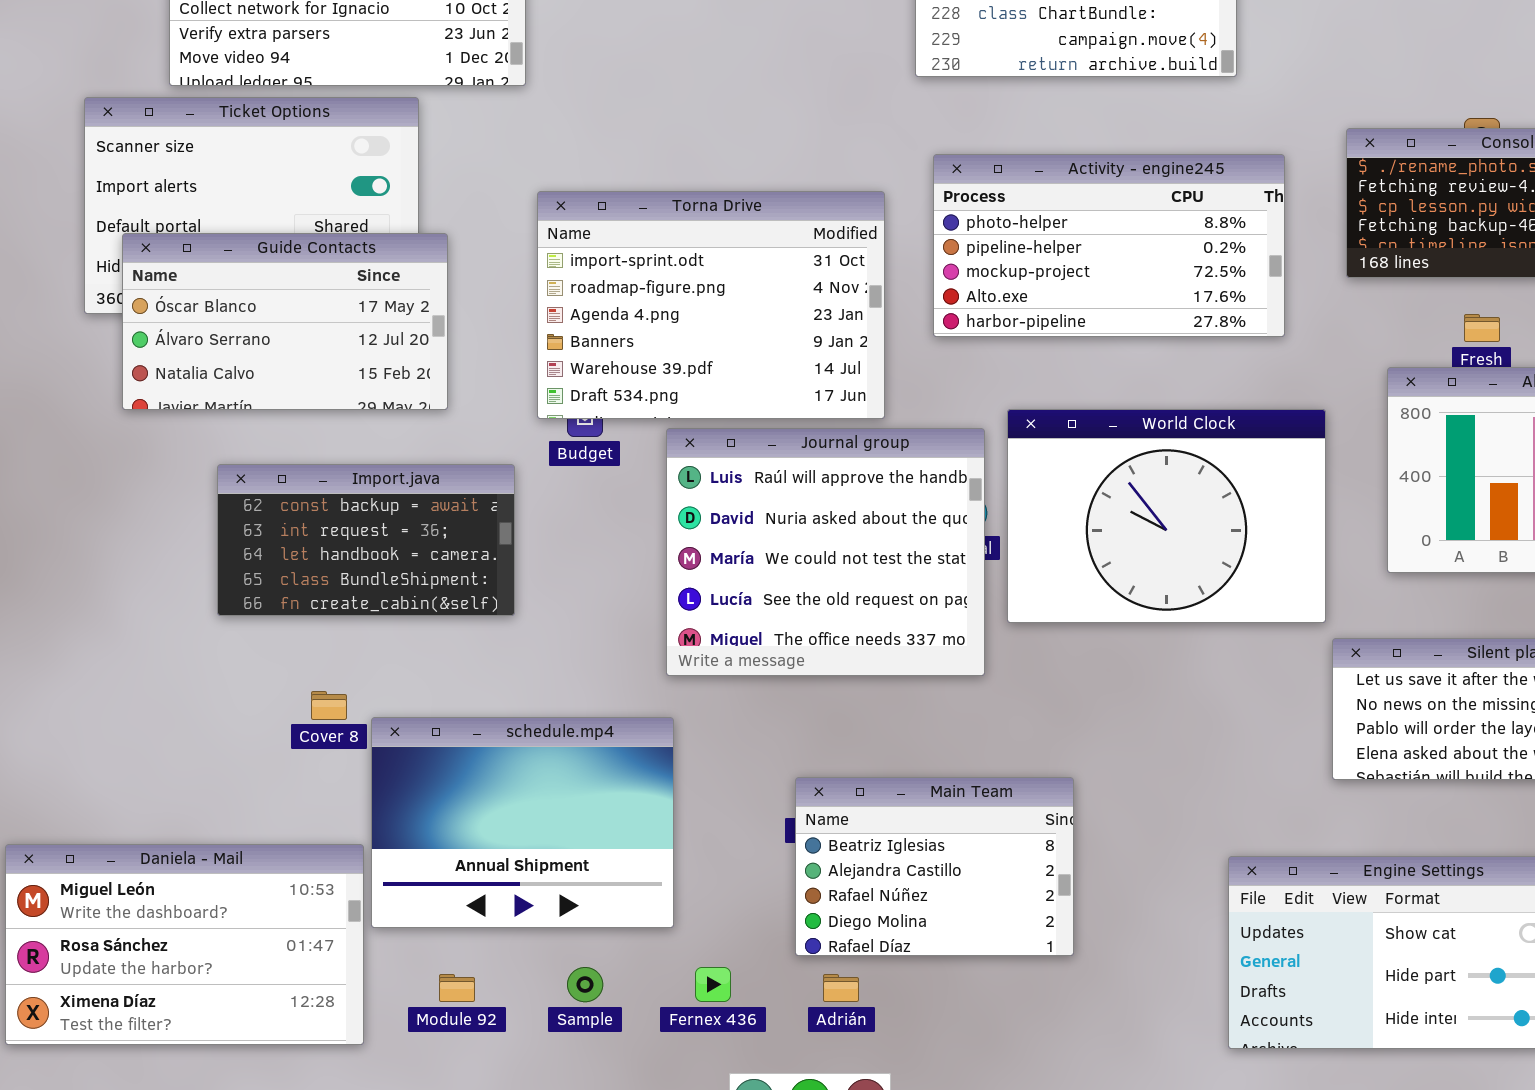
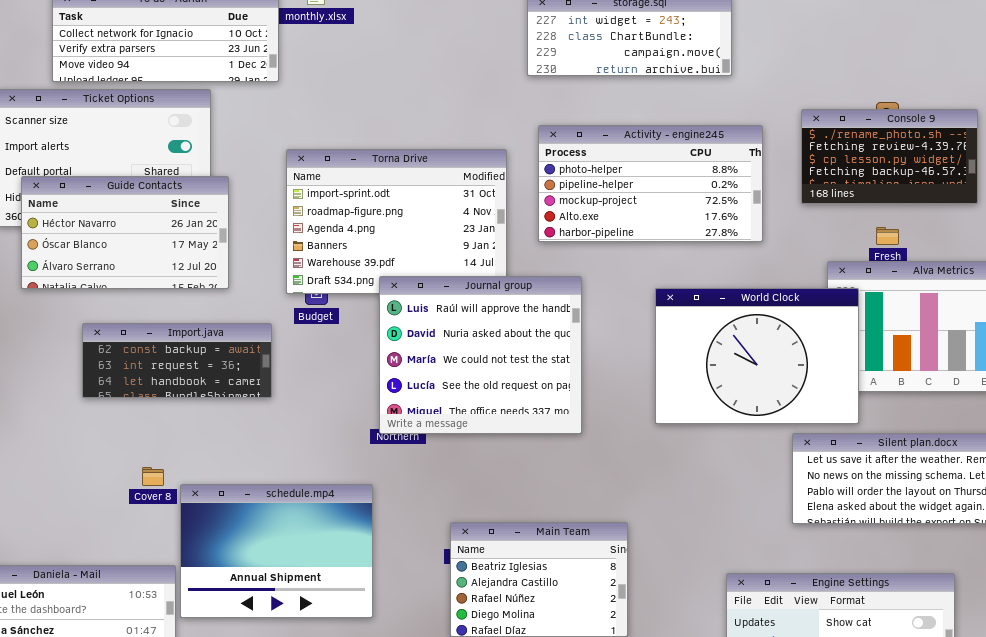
Guide Contacts: [122,233,448,410] -> [21,176,229,289], scrolled up 1 row
World Clock: [1007,409,1326,623] -> [655,288,859,424], moved
Journal group: [666,428,985,676] -> [379,276,582,434], moved
Import.java: [217,464,515,616] -> [82,323,272,398], resized

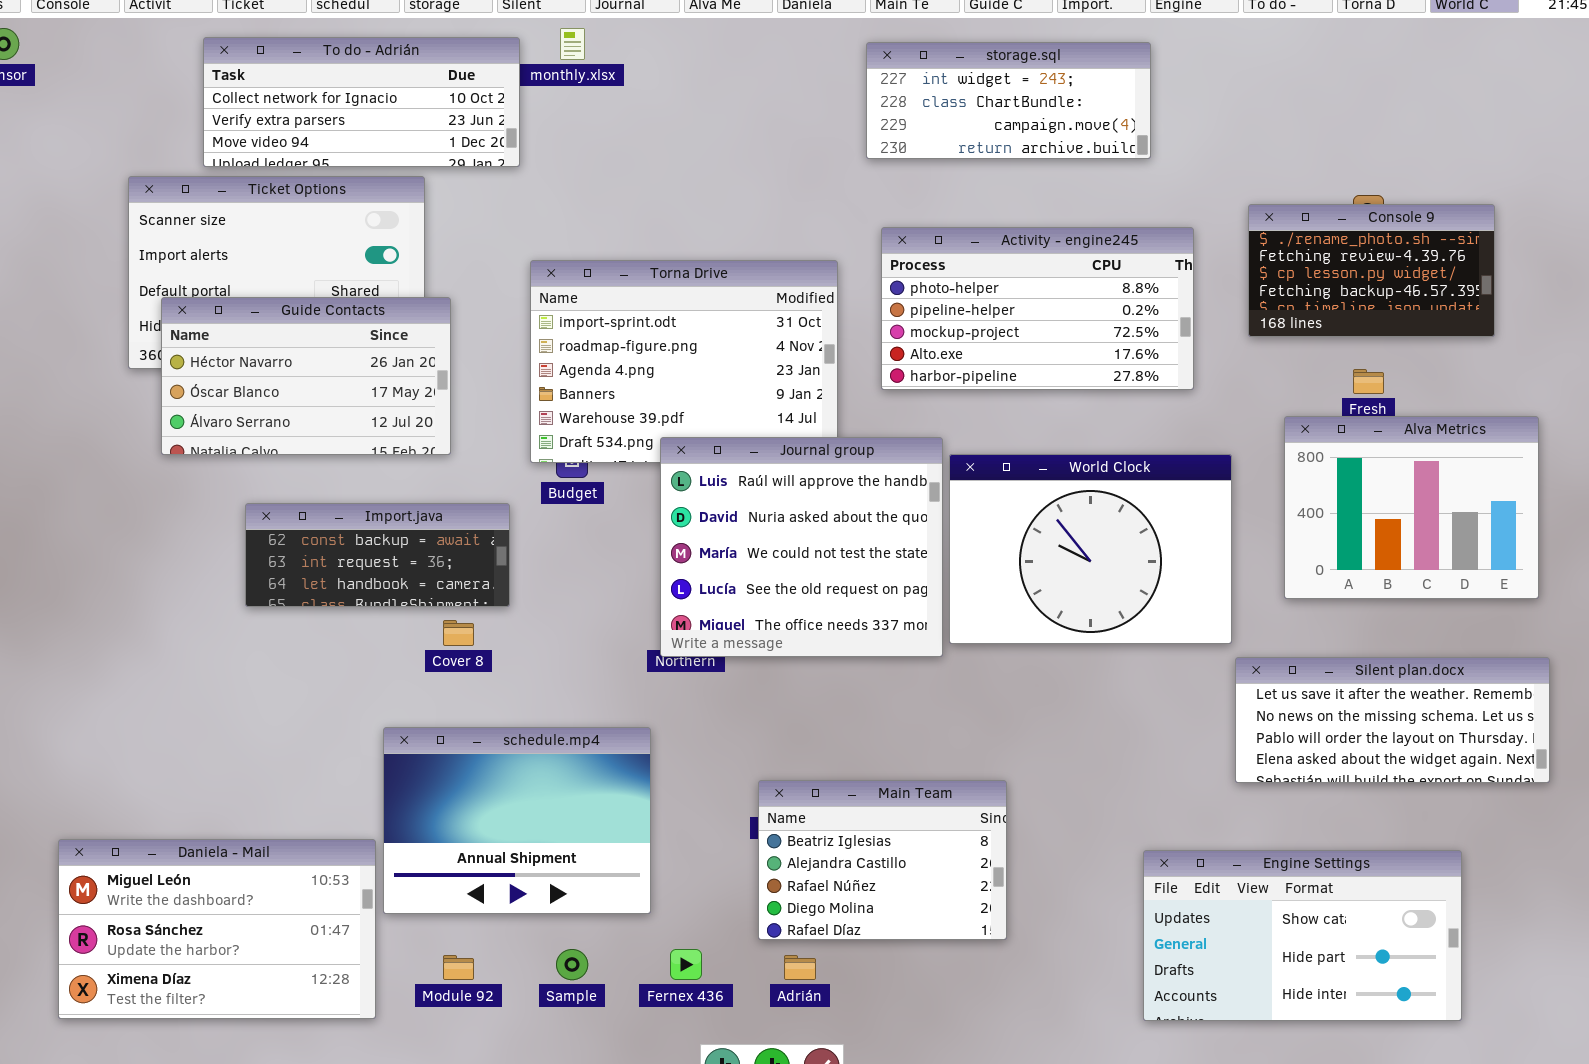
World Clock: [655,288,859,424] -> [949,454,1232,644], moved
Cover 8: [142,467,164,486] -> [443,620,474,646], moved

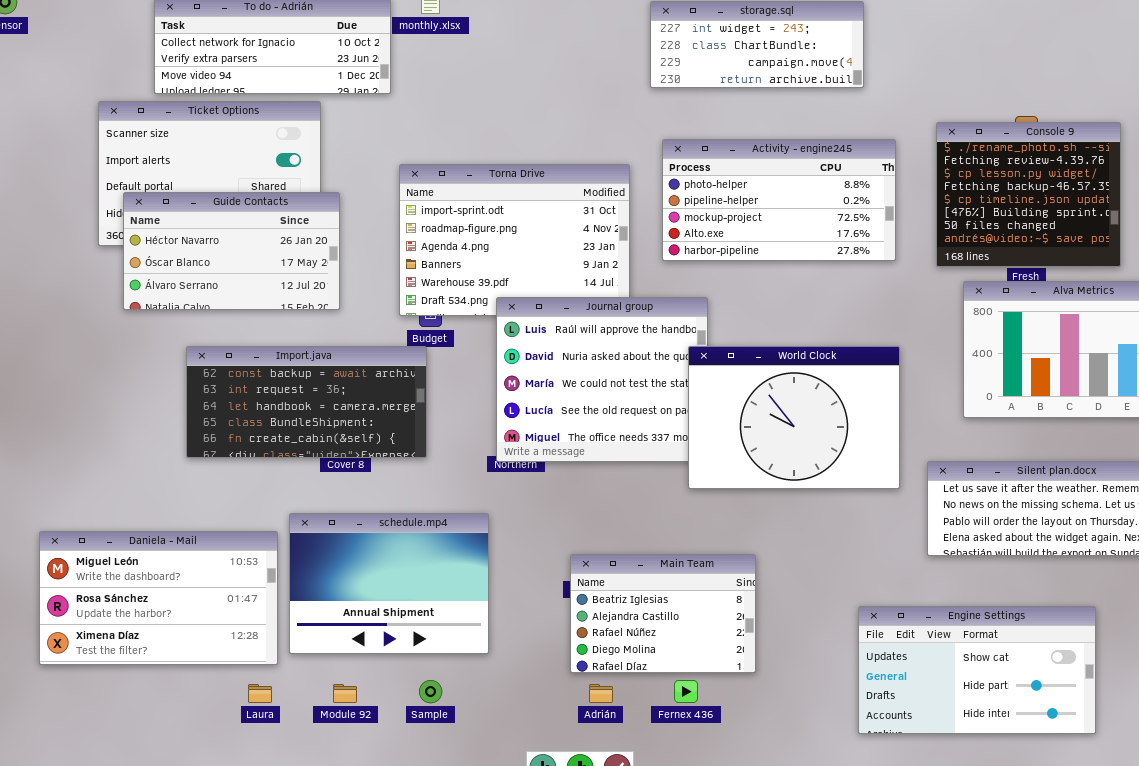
Console 9: [1248,204,1495,337] -> [936,122,1121,267], resized
World Clock: [949,454,1232,644] -> [688,346,900,489], moved
Import.java: [245,503,510,607] -> [186,346,427,458], resized
Daniela - Mail: [58,839,376,1019] -> [39,531,278,665], moved
Fernex 436: [670,949,702,980] -> [674,680,698,703], moved

